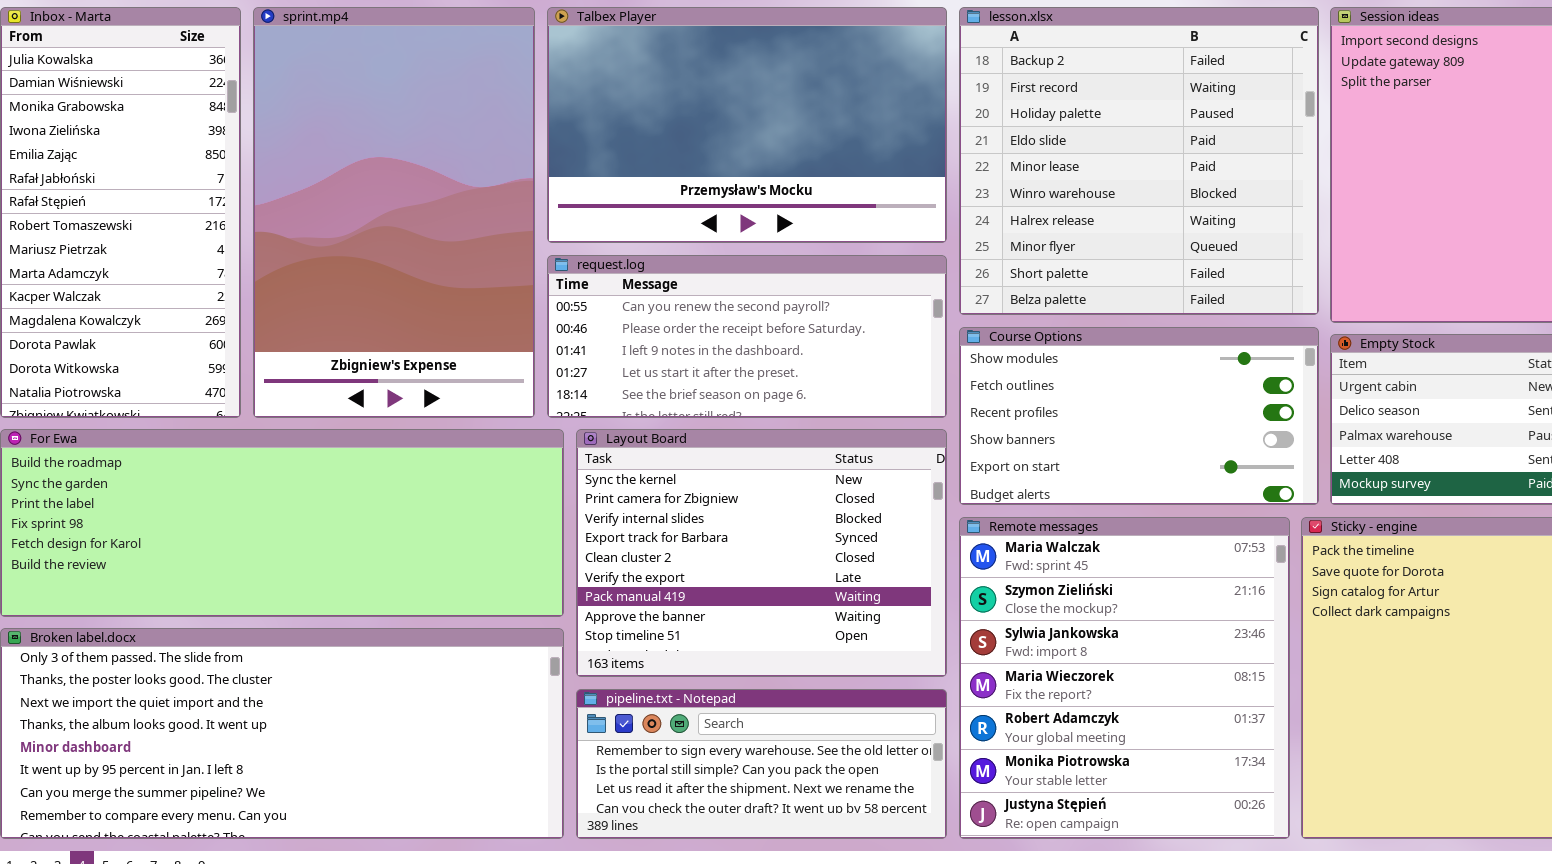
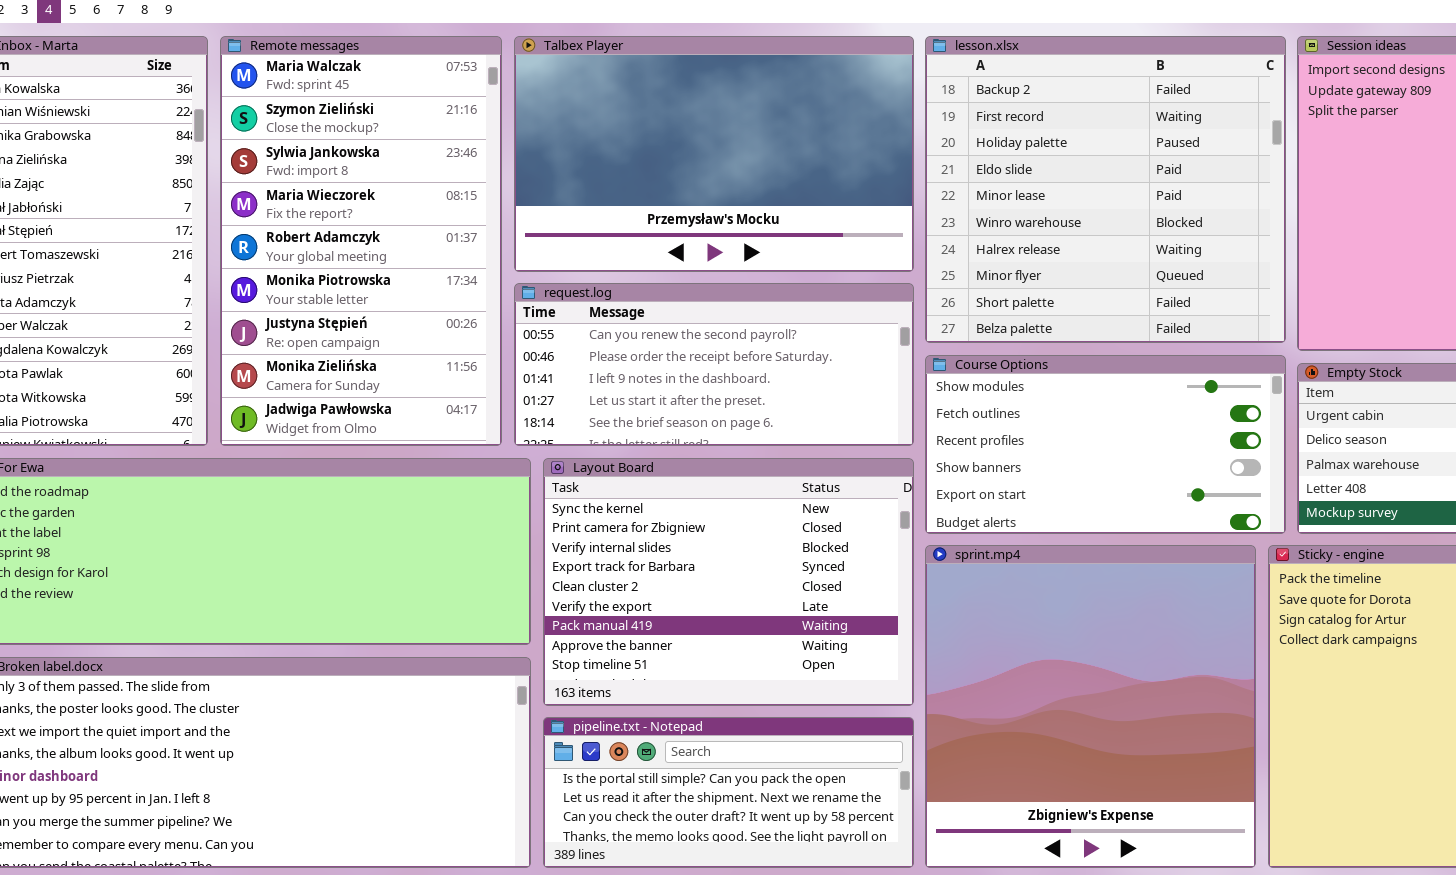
sprint.mp4: [253,7,535,418] -> [925,545,1256,868], moved, resized
Remote messages: [959,517,1290,839] -> [220,36,502,446], moved, resized
pipeline.txt - Notepad: [576,689,947,839] -> [543,717,914,868], scrolled down 1 row

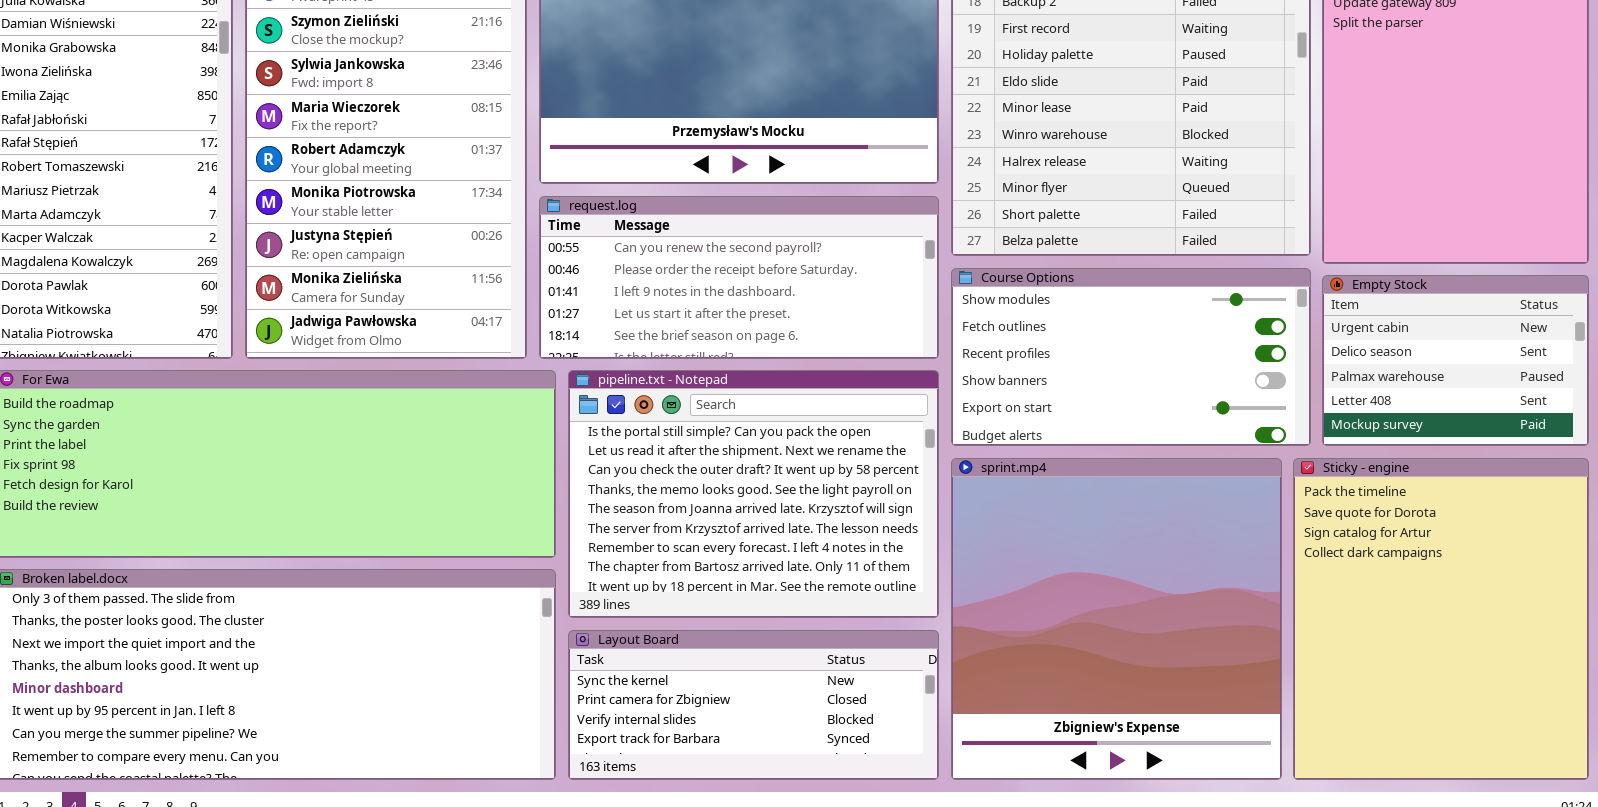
Layout Board: [543,458,914,706] -> [568,630,939,780], moved, resized
pipeline.txt - Notepad: [543,717,914,868] -> [568,370,939,618], moved, resized

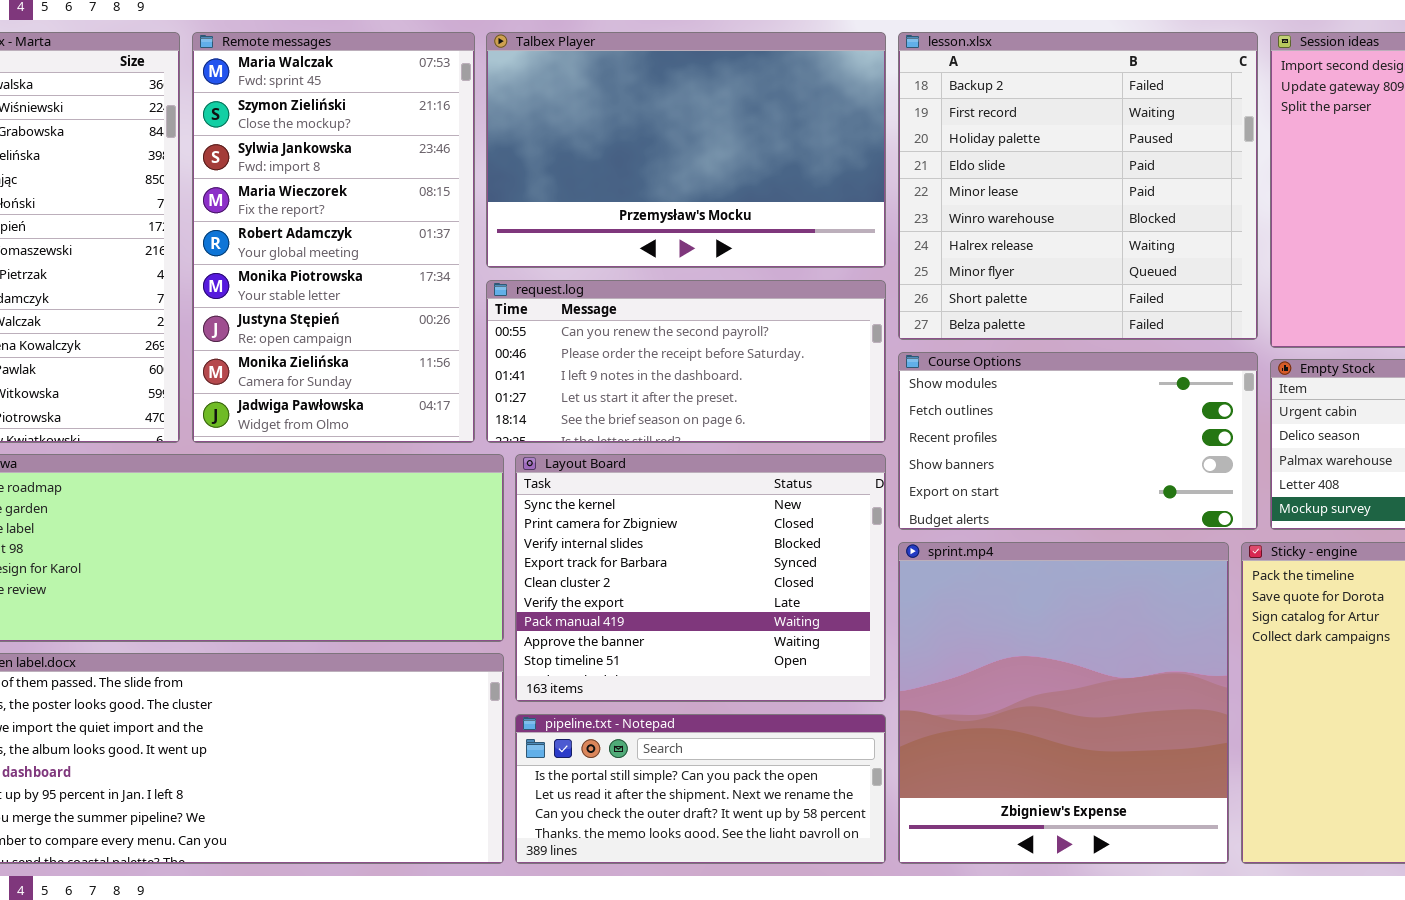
pipeline.txt - Notepad: [568,370,939,618] -> [515,714,886,864], moved, resized
Layout Board: [568,630,939,780] -> [515,454,886,702], moved, resized

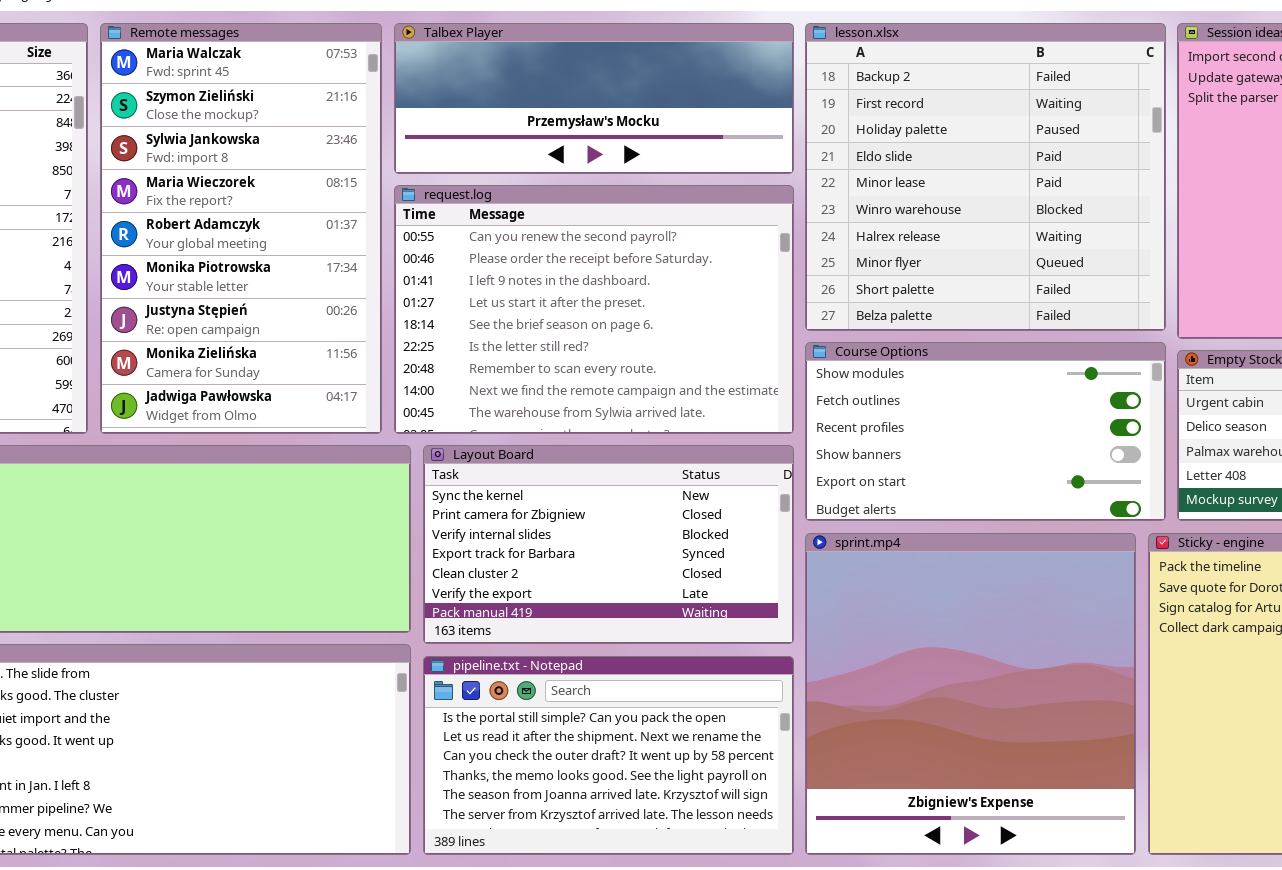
Talbex Player: [486,32,886,268] -> [394,23,794,174], resized
request.log: [486,280,886,443] -> [394,185,794,434], resized
Layout Board: [515,454,886,702] -> [423,445,794,644], resized
pipeline.txt - Notepad: [515,714,886,864] -> [423,656,794,855], resized

